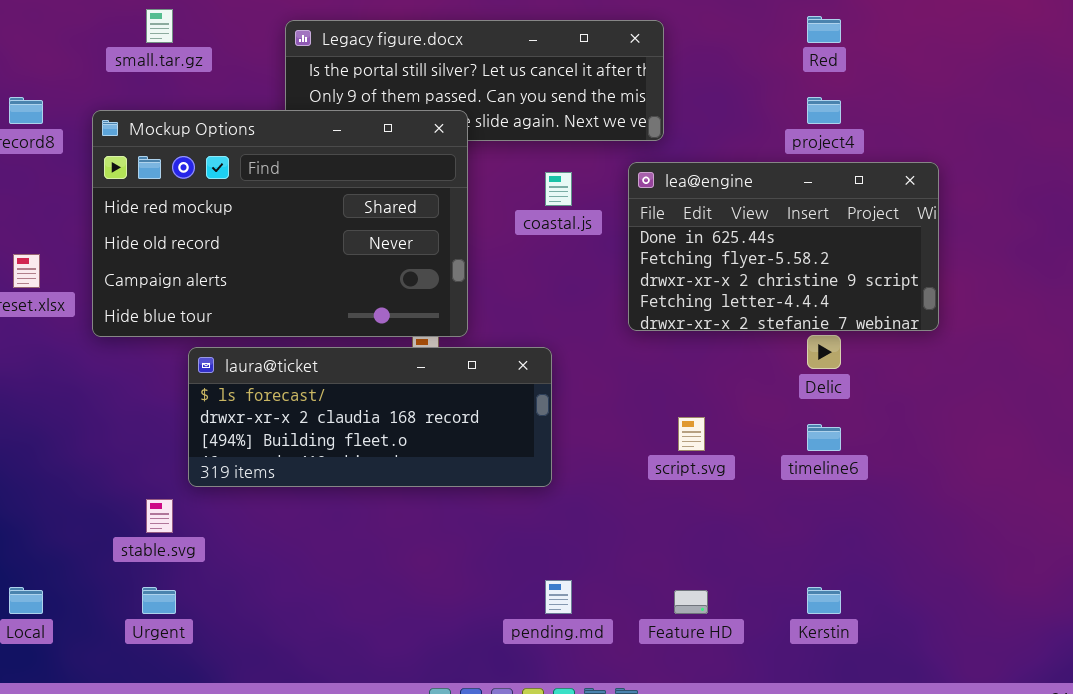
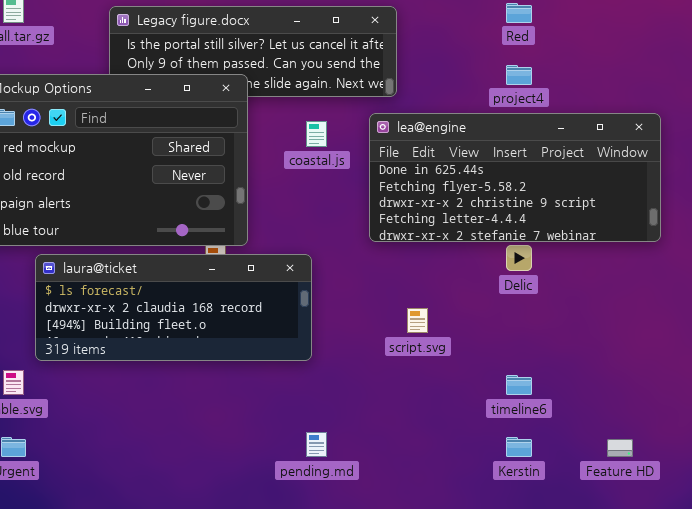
lea@engine: [628,162,939,331] -> [369,113,661,242], resized
timeline6: [807,424,841,451] -> [506,375,532,395], moved
Feature HD: [674,590,708,614] -> [607,439,633,457], moved

